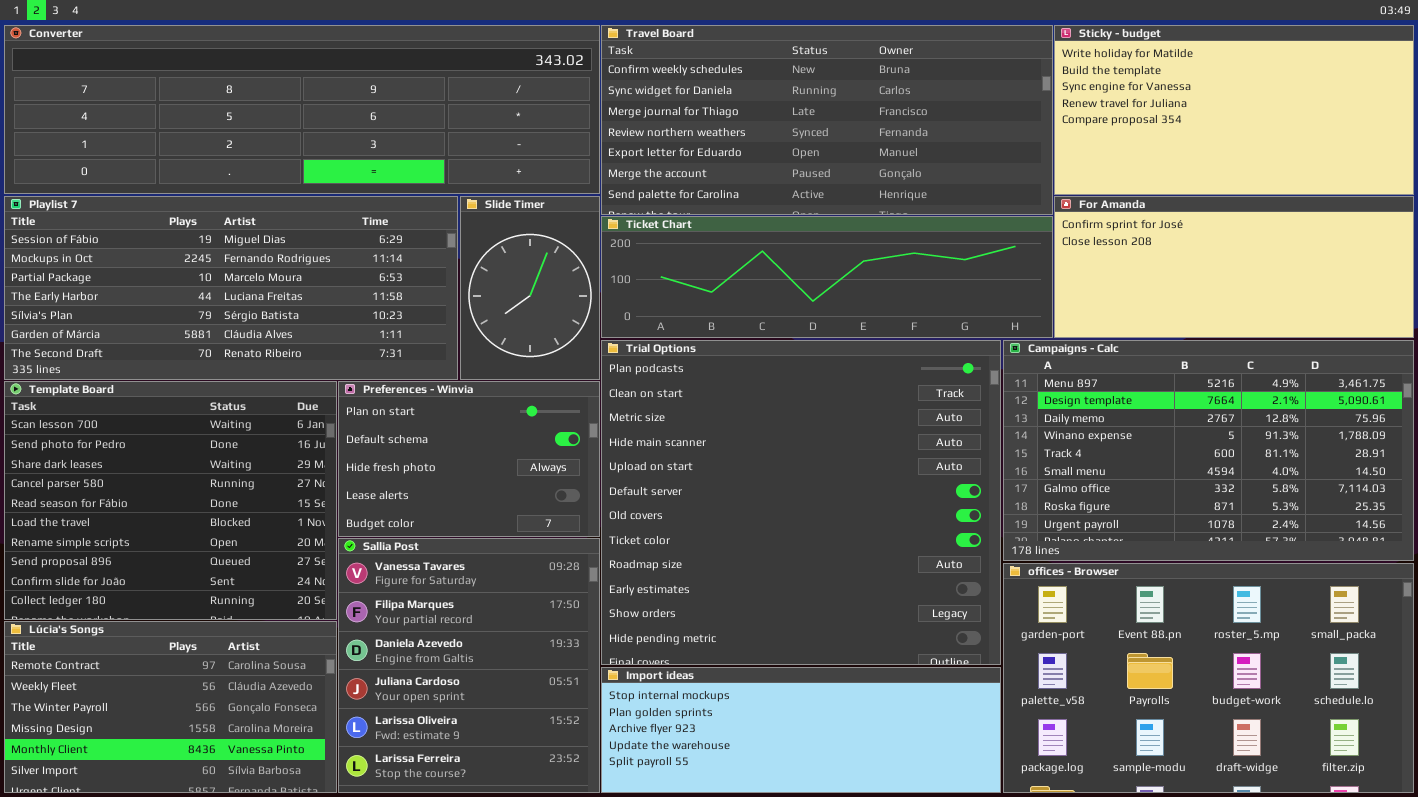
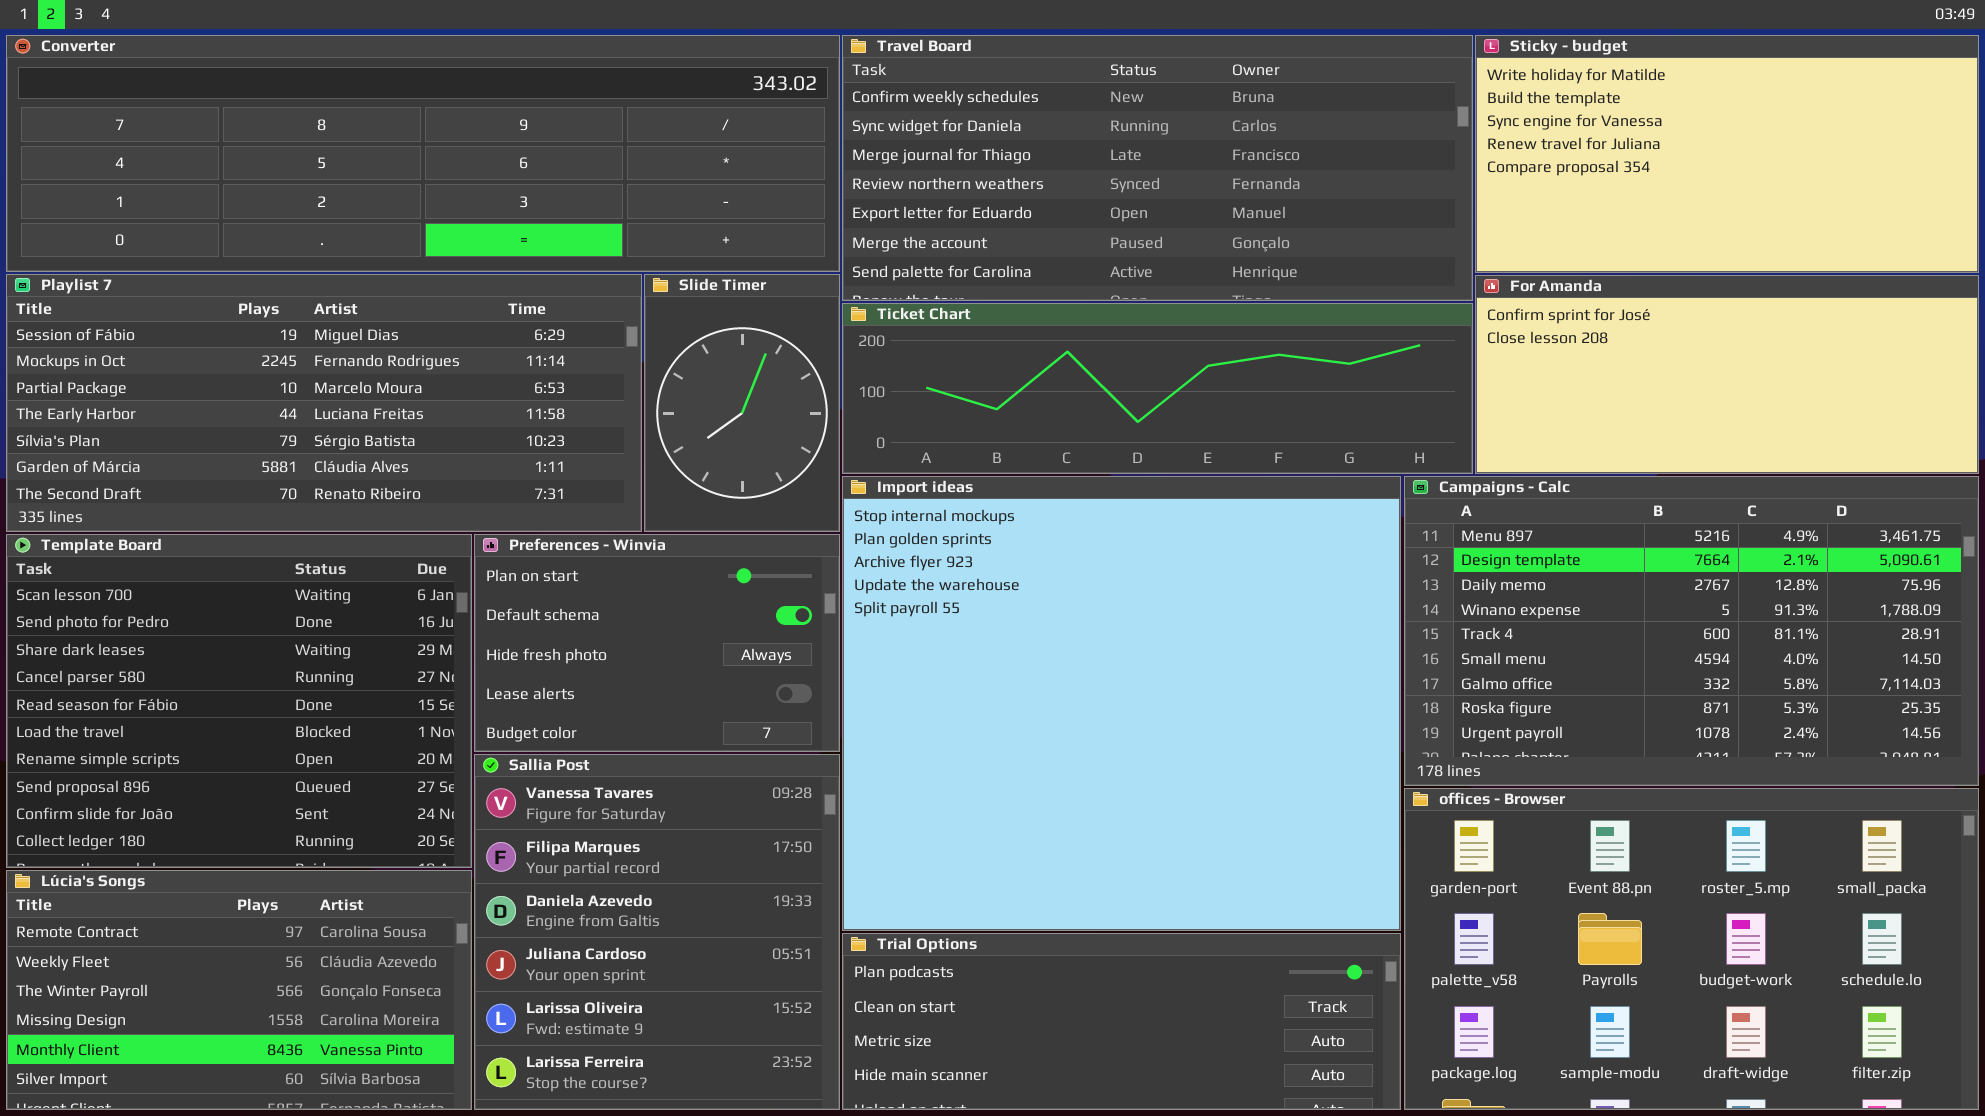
Trial Options: [601,340,1001,665] -> [842,933,1401,1110], moved, resized
Import ideas: [601,667,1001,793] -> [842,476,1401,931], moved, resized

